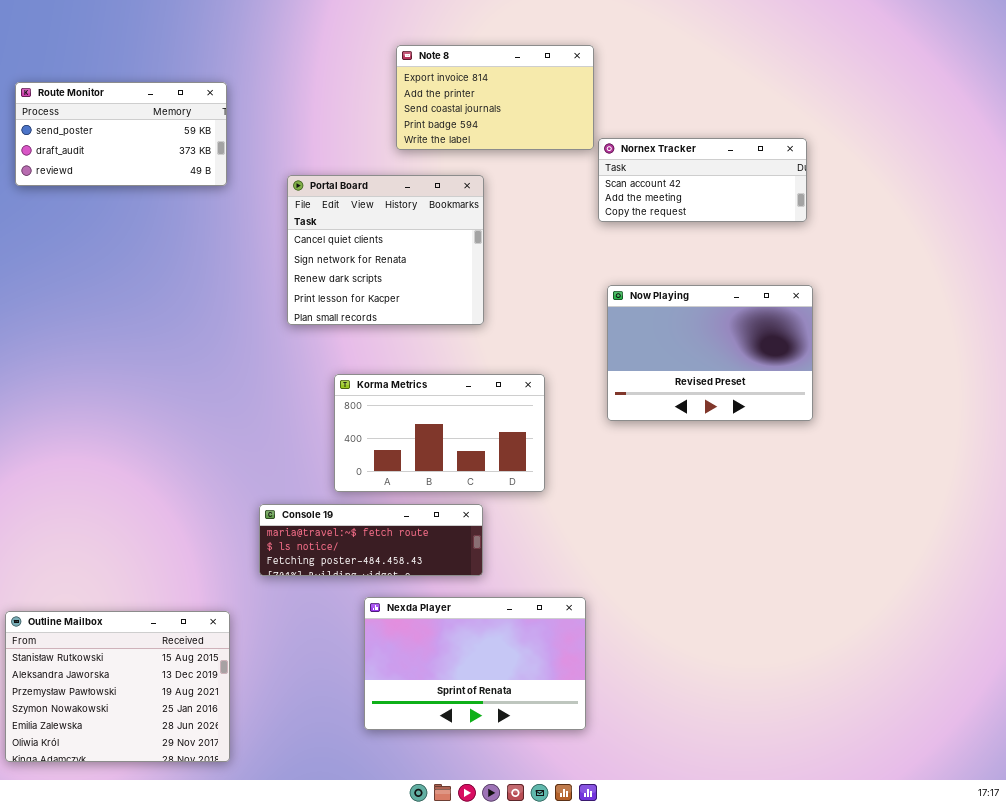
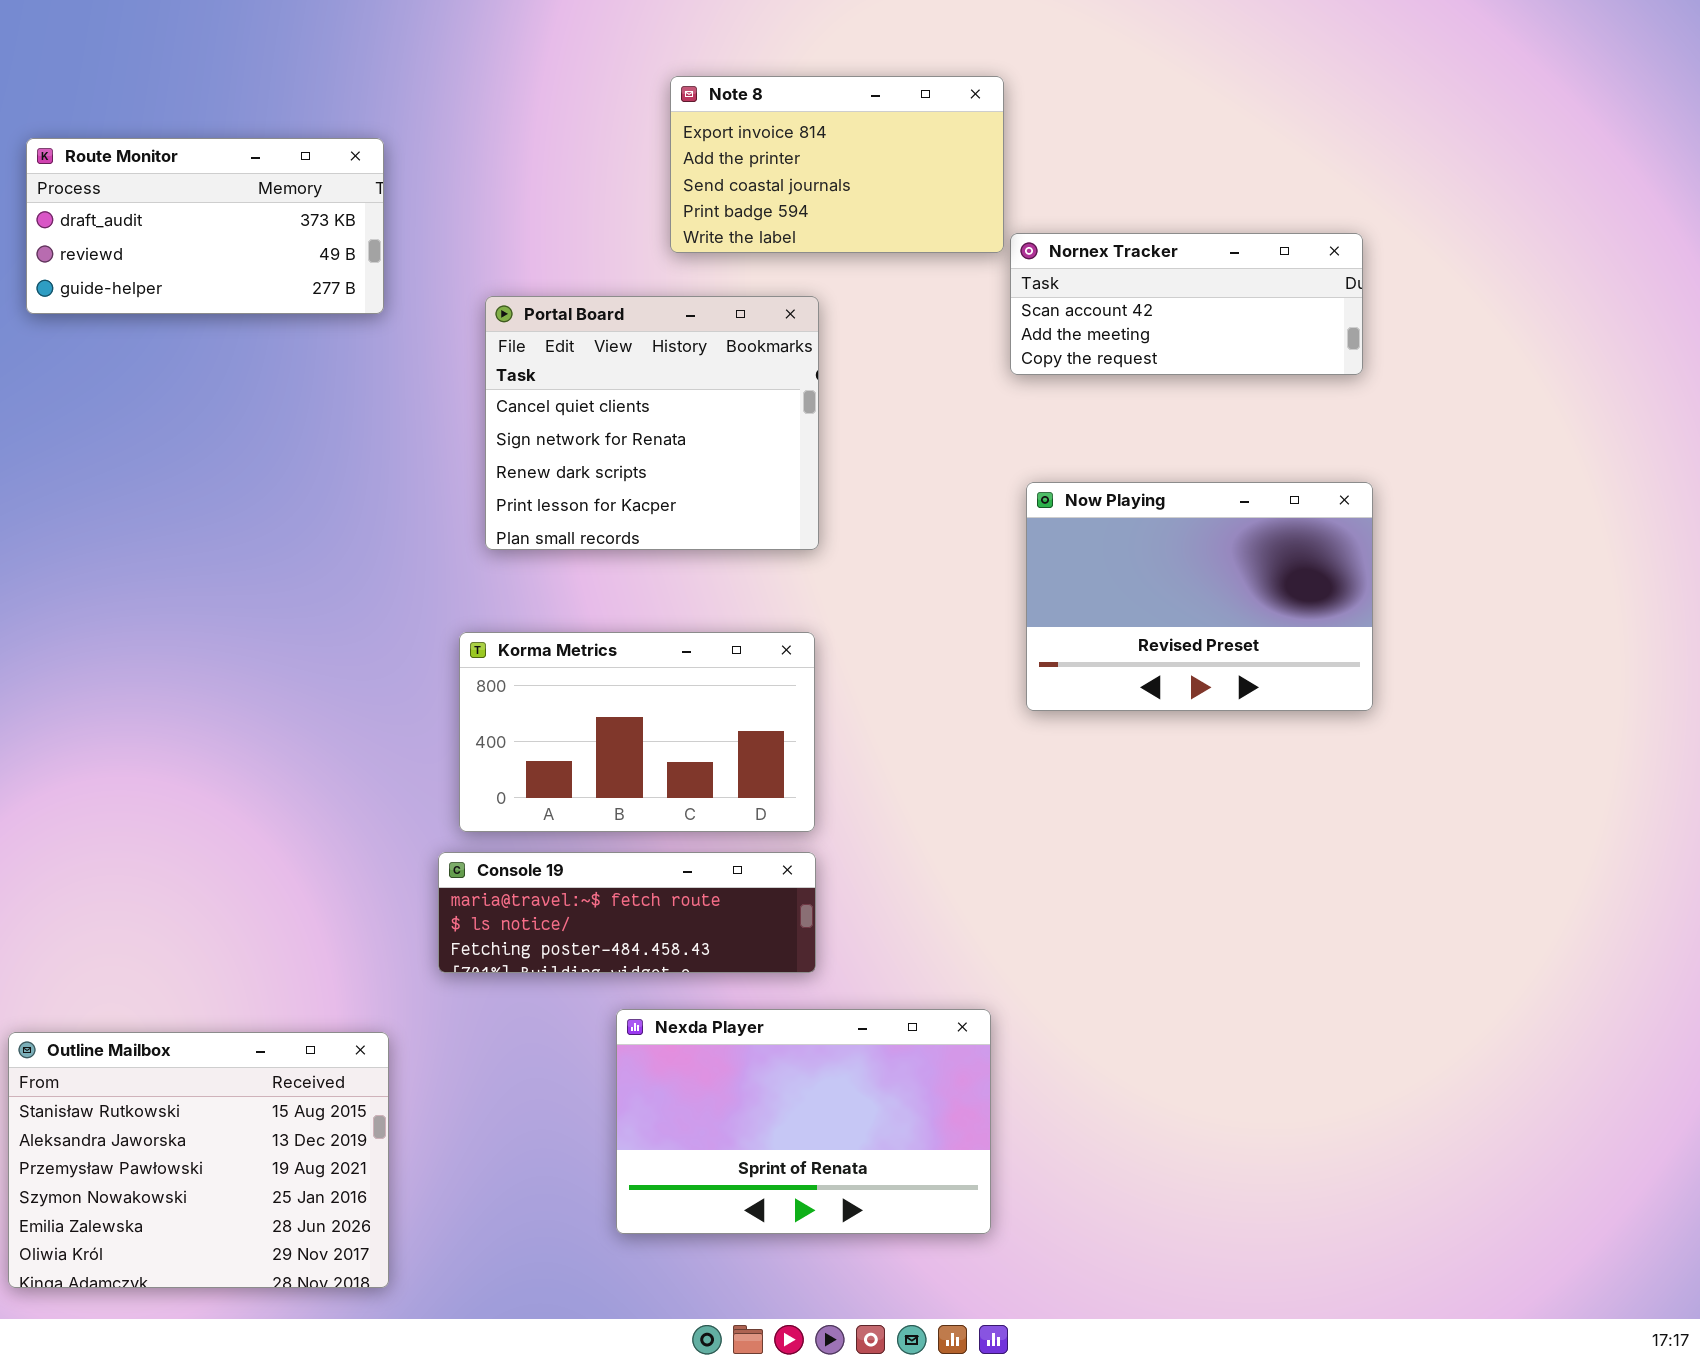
Route Monitor: [15,82,227,186] -> [26,138,384,314], scrolled down 1 row
Korma Metrics: [334,374,545,492] -> [459,632,815,832], moved

